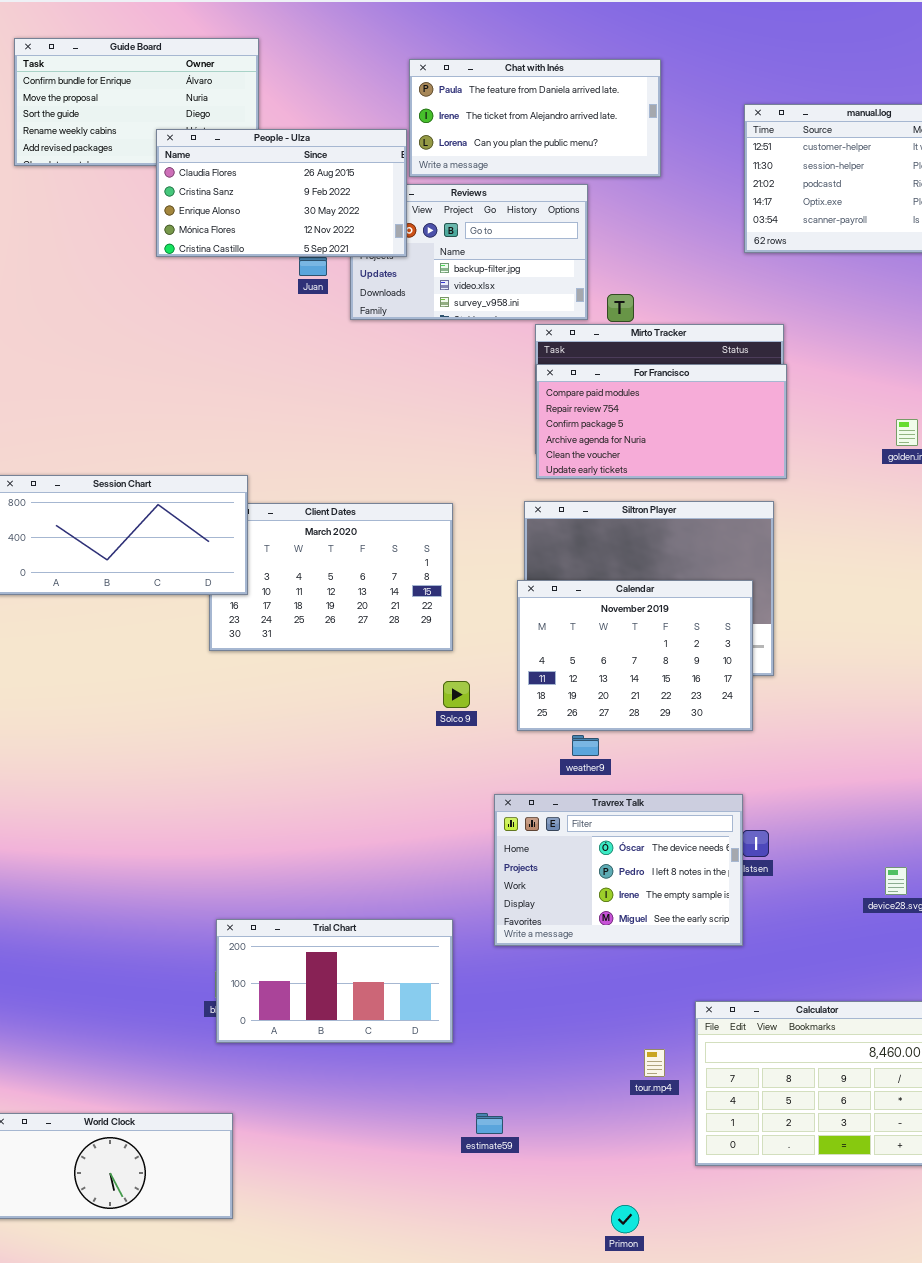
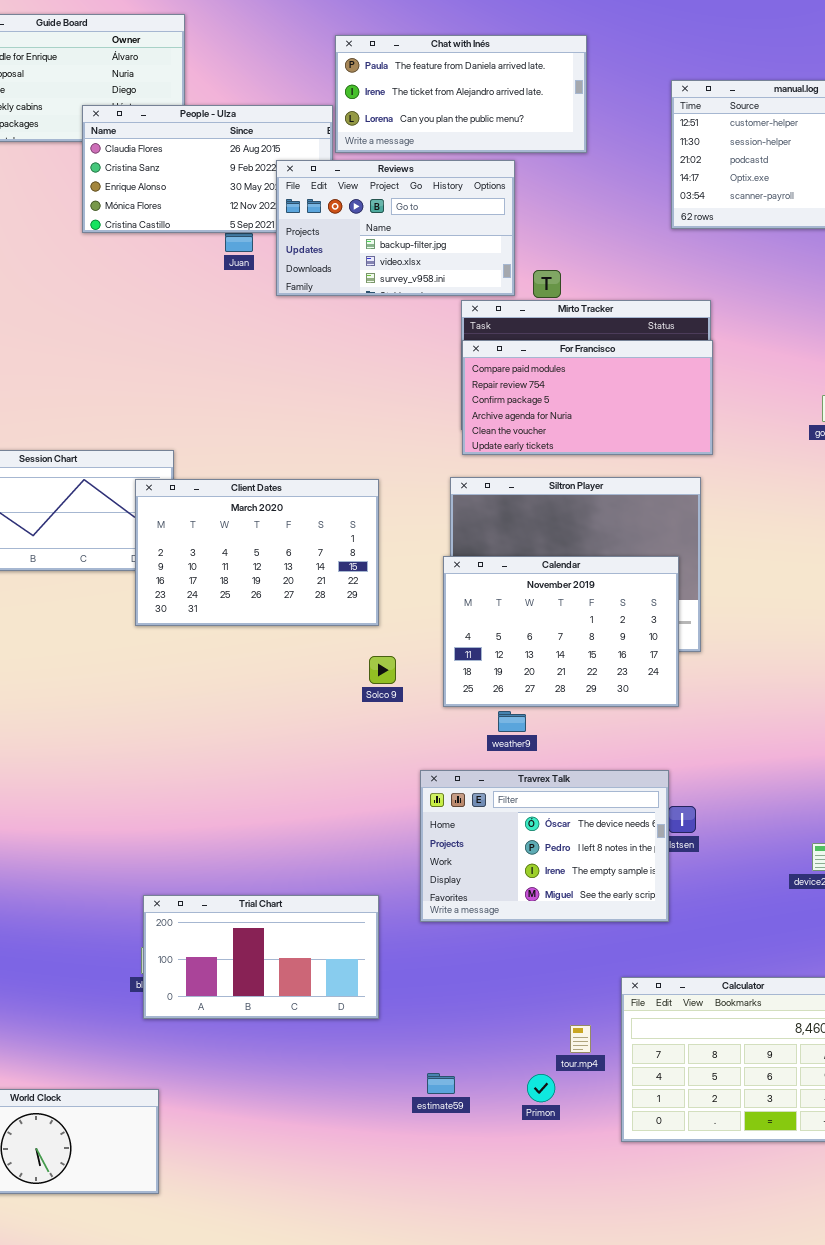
Reviews: [350,184,588,320] -> [276,160,515,296], raised
Client Dates: [209,503,453,651] -> [135,479,379,626], raised
estimate59: [476,1113,503,1134] -> [427,1073,455,1094], moved
Primon: [611,1205,639,1233] -> [527,1074,555,1102], moved

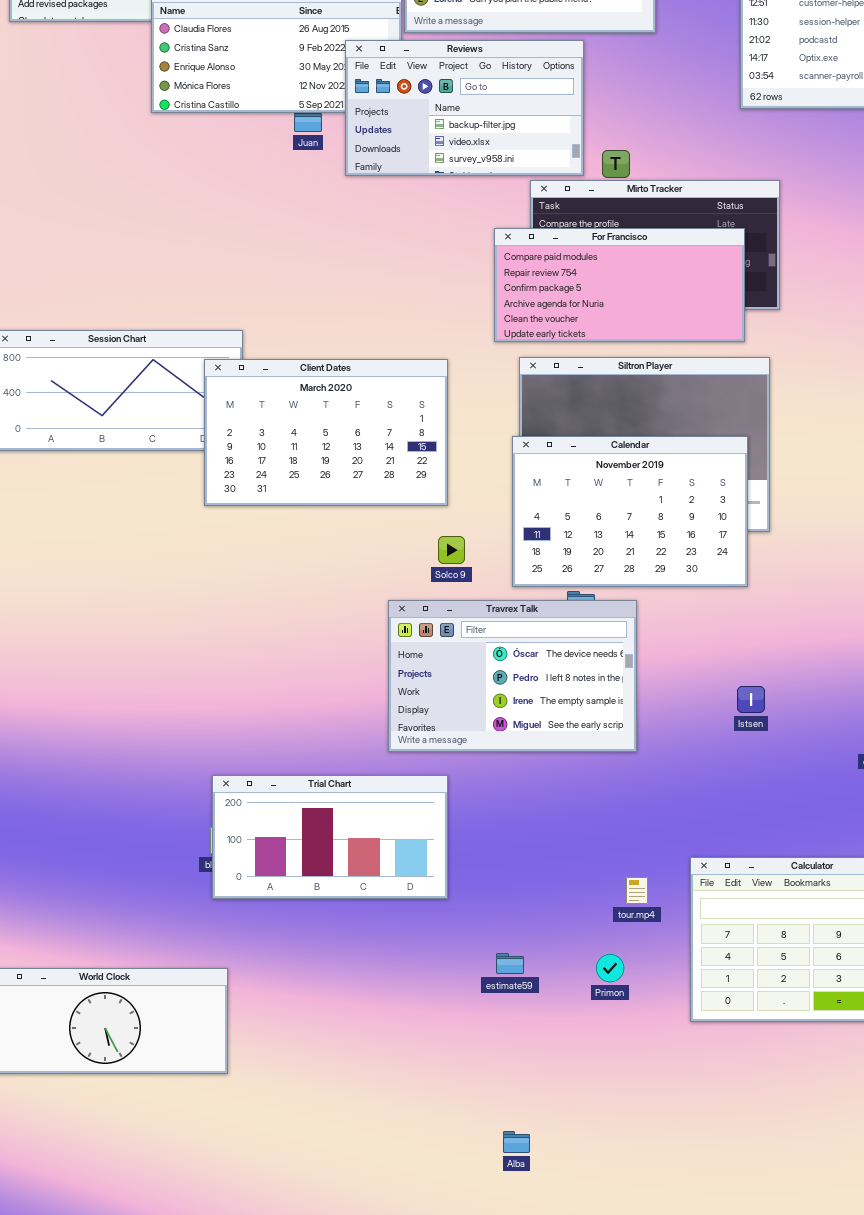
For Francisco: [462,340,713,455] -> [494,228,745,342], moved
Travrex Talk: [420,770,669,922] -> [388,600,637,752], moved
tour.mp4: [570,1025,591,1053] -> [626,877,648,904], moved

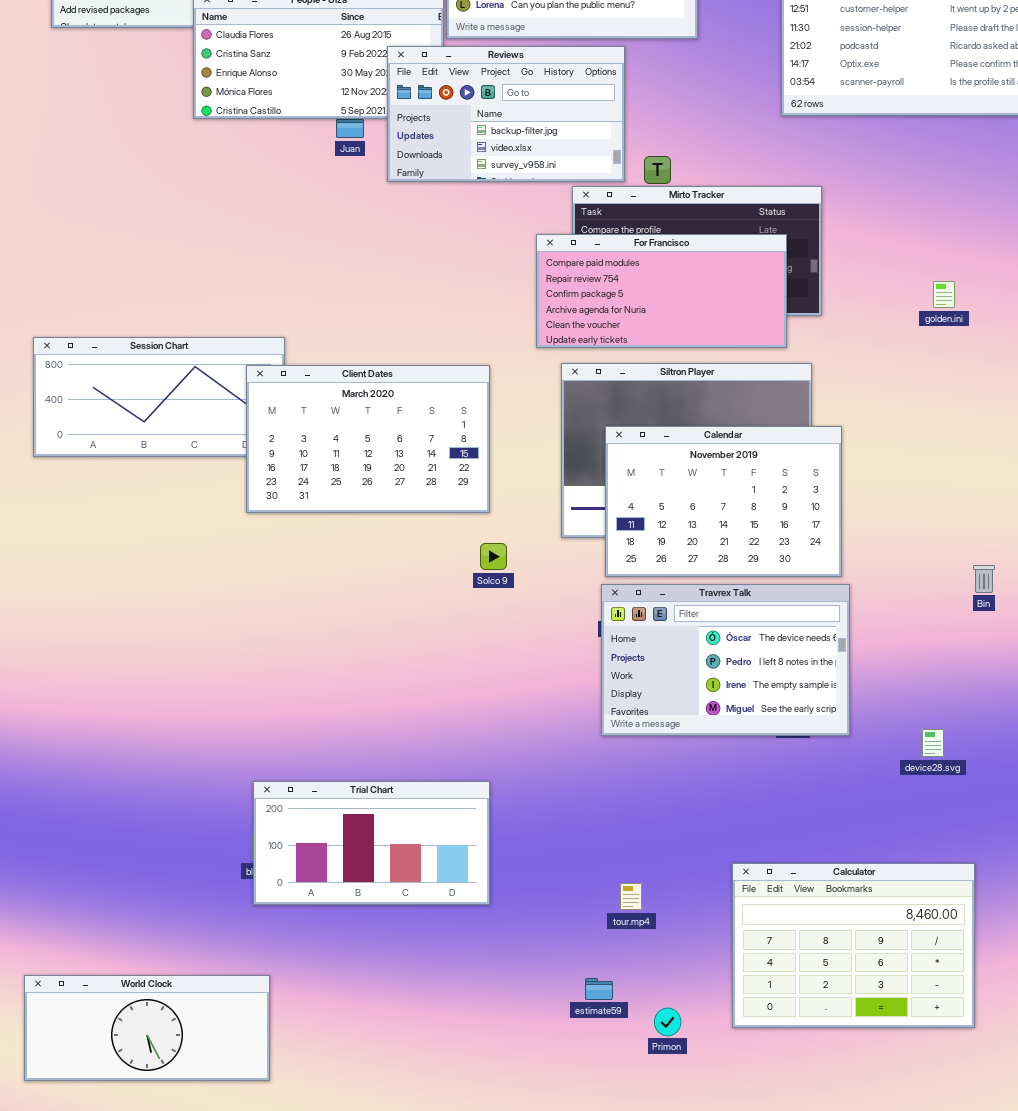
Calendar: [512,436,748,587] -> [605,426,842,577], moved
Travrex Talk: [388,600,637,752] -> [601,584,850,736], moved
tour.mp4: [626,877,648,904] -> [620,883,642,910], moved
estimate59: [496,953,524,974] -> [585,978,613,1000], moved
Primon: [596,954,624,982] -> [654,1008,681,1036], moved

